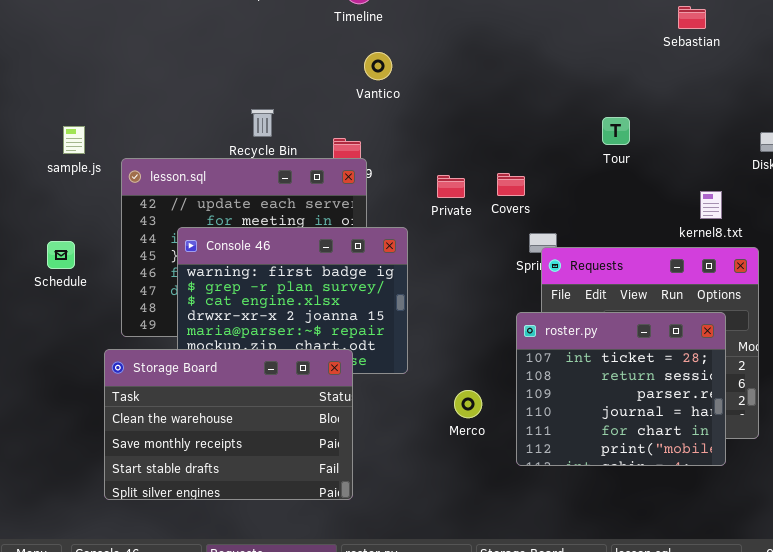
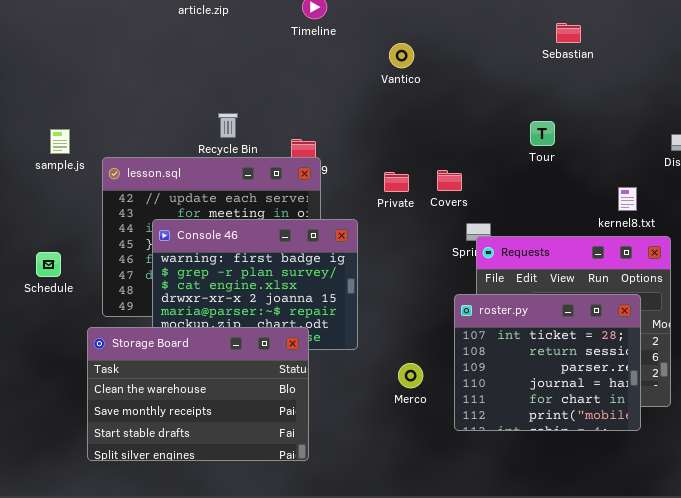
Sebastian: [678,6,706,29] -> [556,23,581,43], moved
Vantico: [364,52,392,80] -> [389,43,414,68], moved
Schedule: [47,241,75,269] -> [36,252,61,277], moved

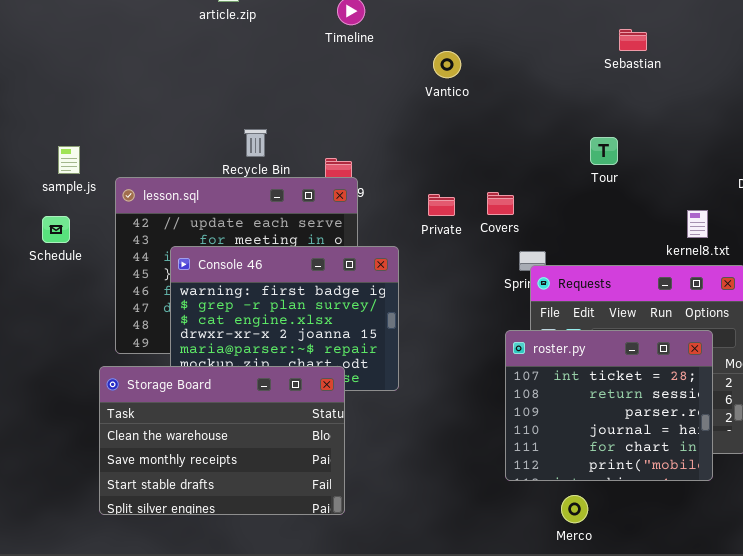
Schedule: [36,252,61,277] -> [42,216,70,243], moved
Merco: [398,363,423,388] -> [561,495,588,523], moved

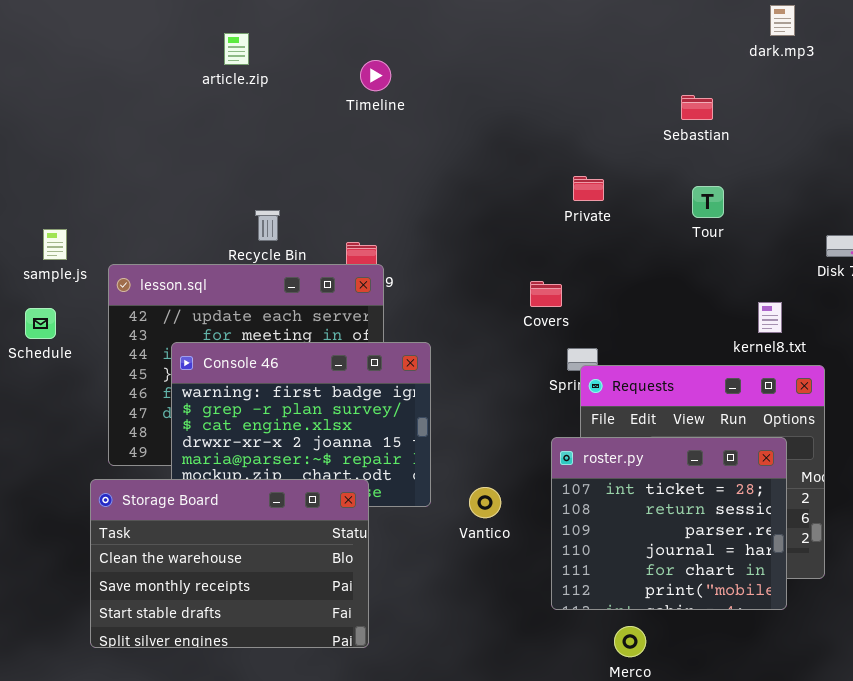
Vantico: [433,51,461,78] -> [469,487,501,518], moved
Tour: [590,137,618,165] -> [692,186,724,218], moved
Private: [428,194,455,216] -> [573,176,604,201], moved

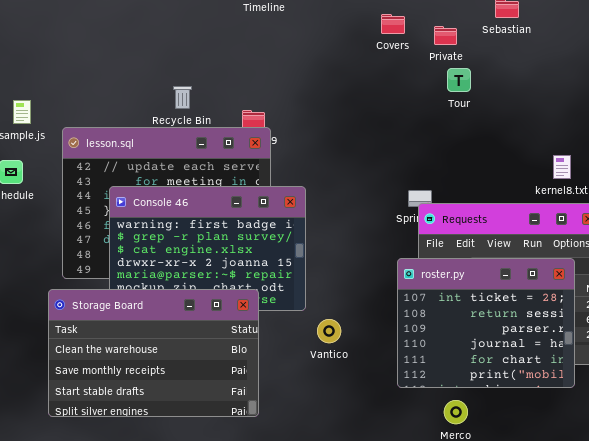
Private: [573,176,604,201] -> [434,26,457,45], moved
Tour: [692,186,724,218] -> [447,68,471,92], moved
Covers: [530,281,562,307] -> [381,14,405,34], moved
Vantico: [469,487,501,518] -> [317,319,341,343], moved

